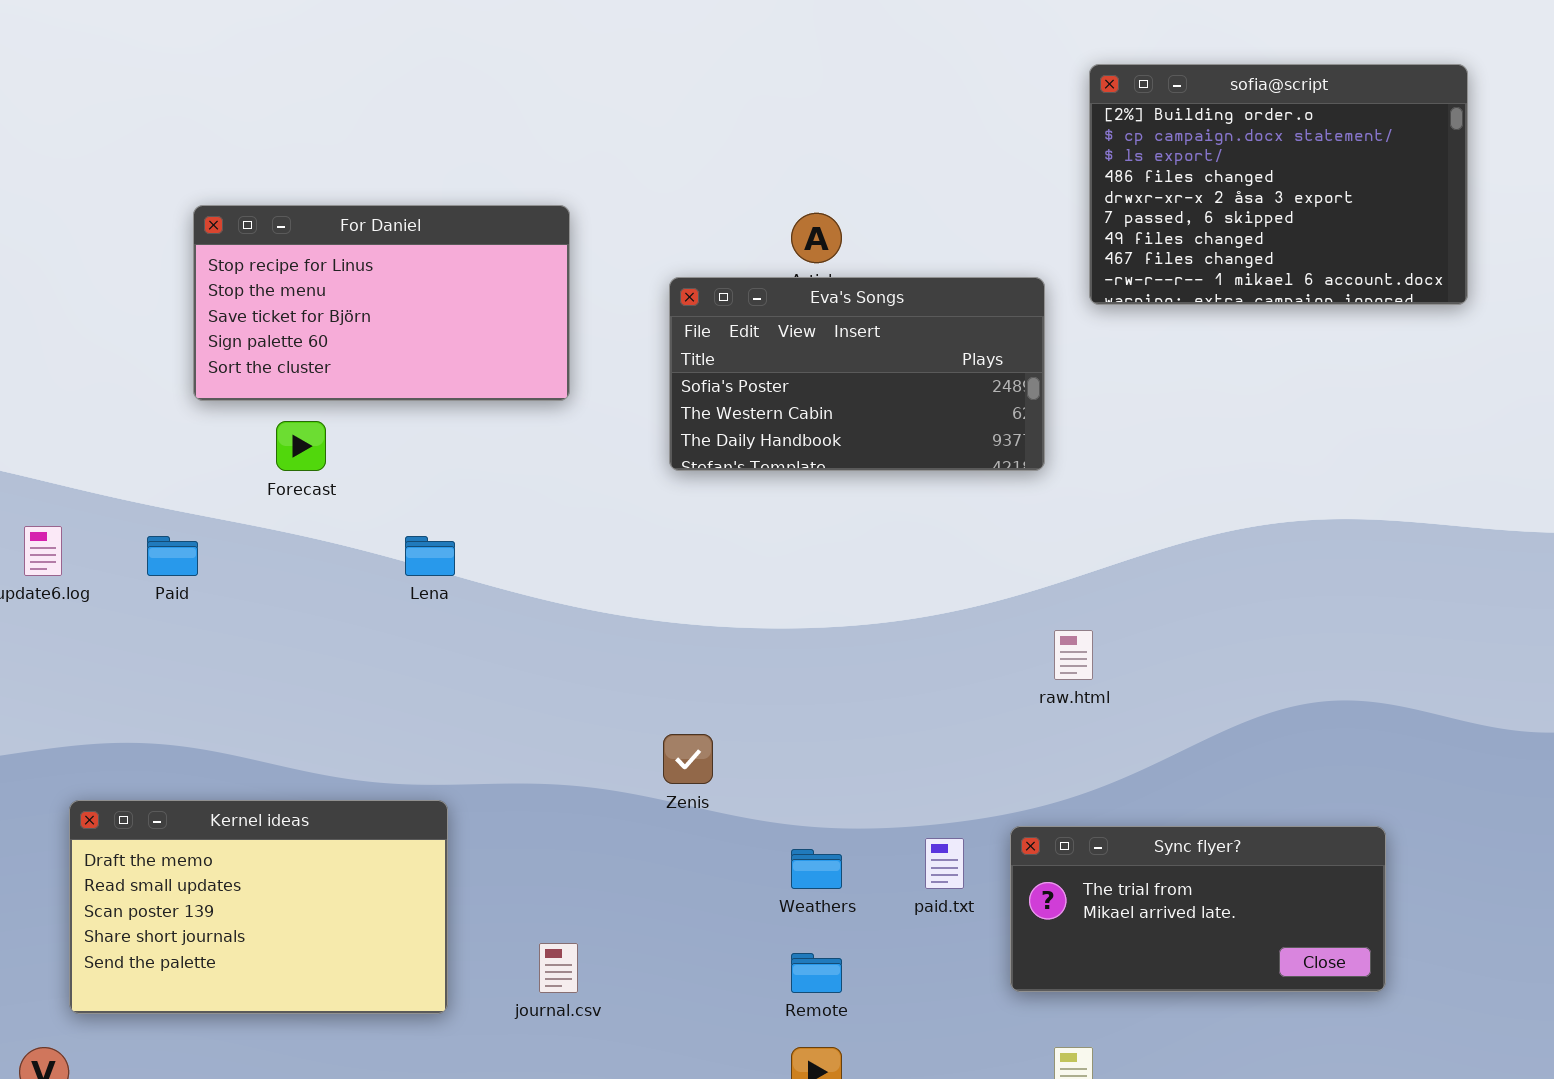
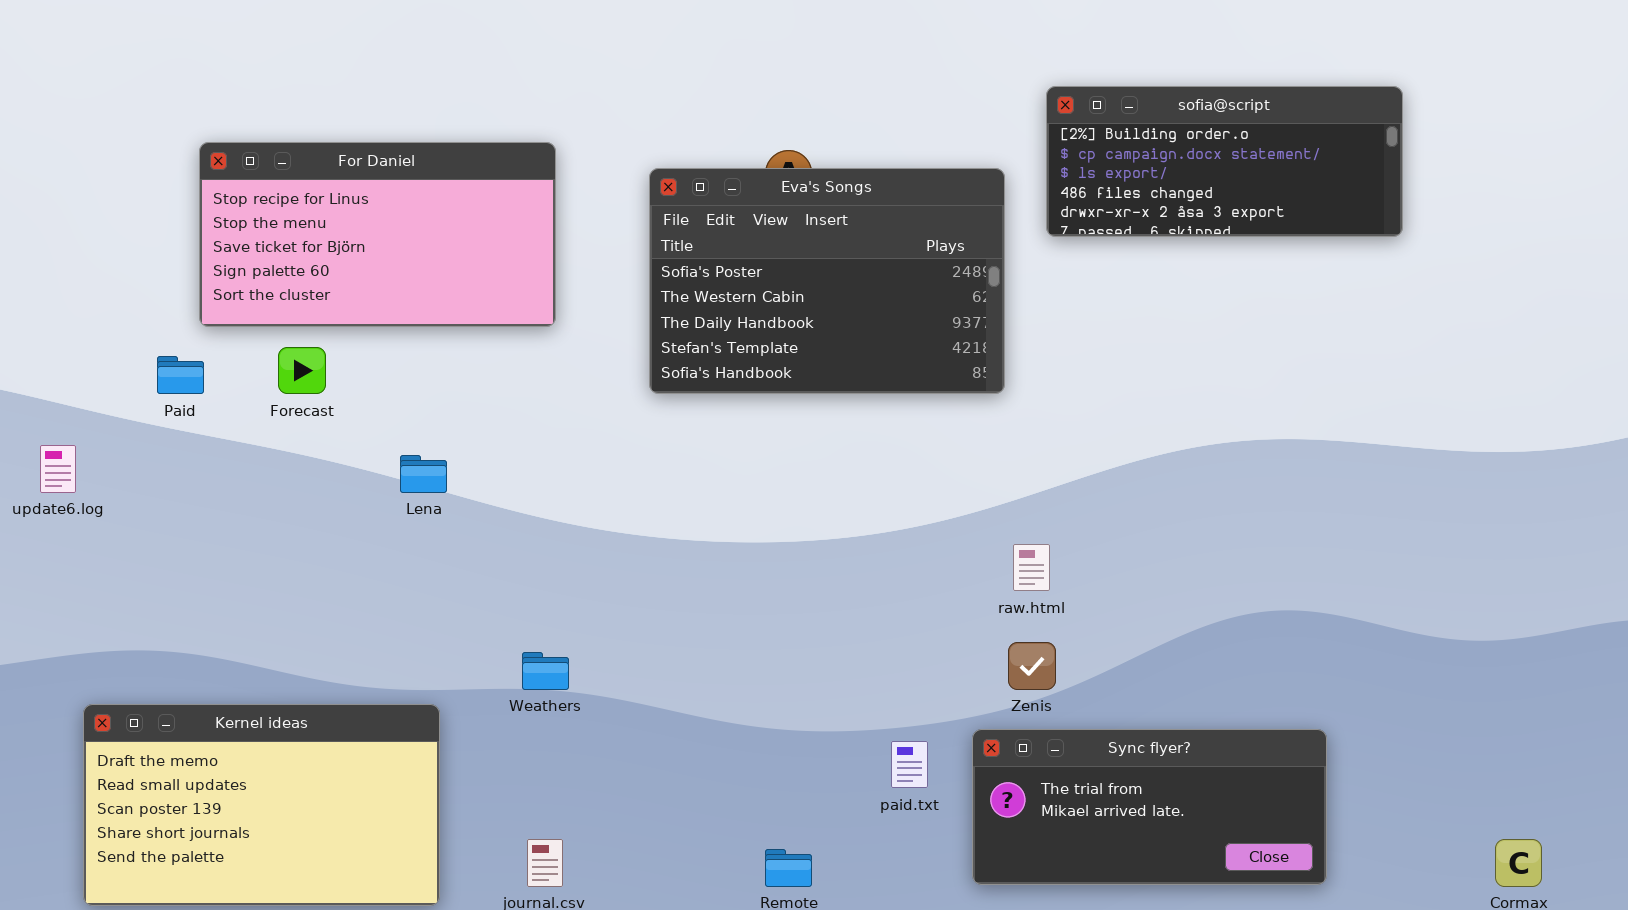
sofia@script: [1089,64,1468,305] -> [1046,86,1403,237], resized
Eva's Songs: [669,277,1045,471] -> [649,168,1005,394], resized
Paid: [147,536,198,576] -> [157,356,204,394], moved
Zenis: [663,734,713,784] -> [1008,642,1056,690], moved
Weathers: [791,849,842,889] -> [522,652,569,690], moved

